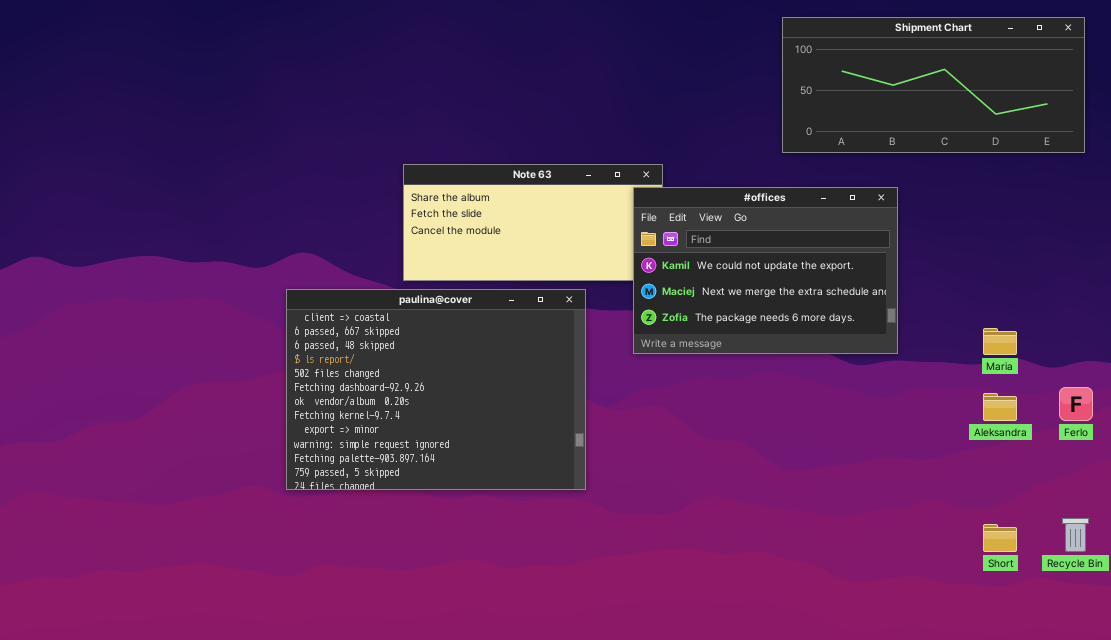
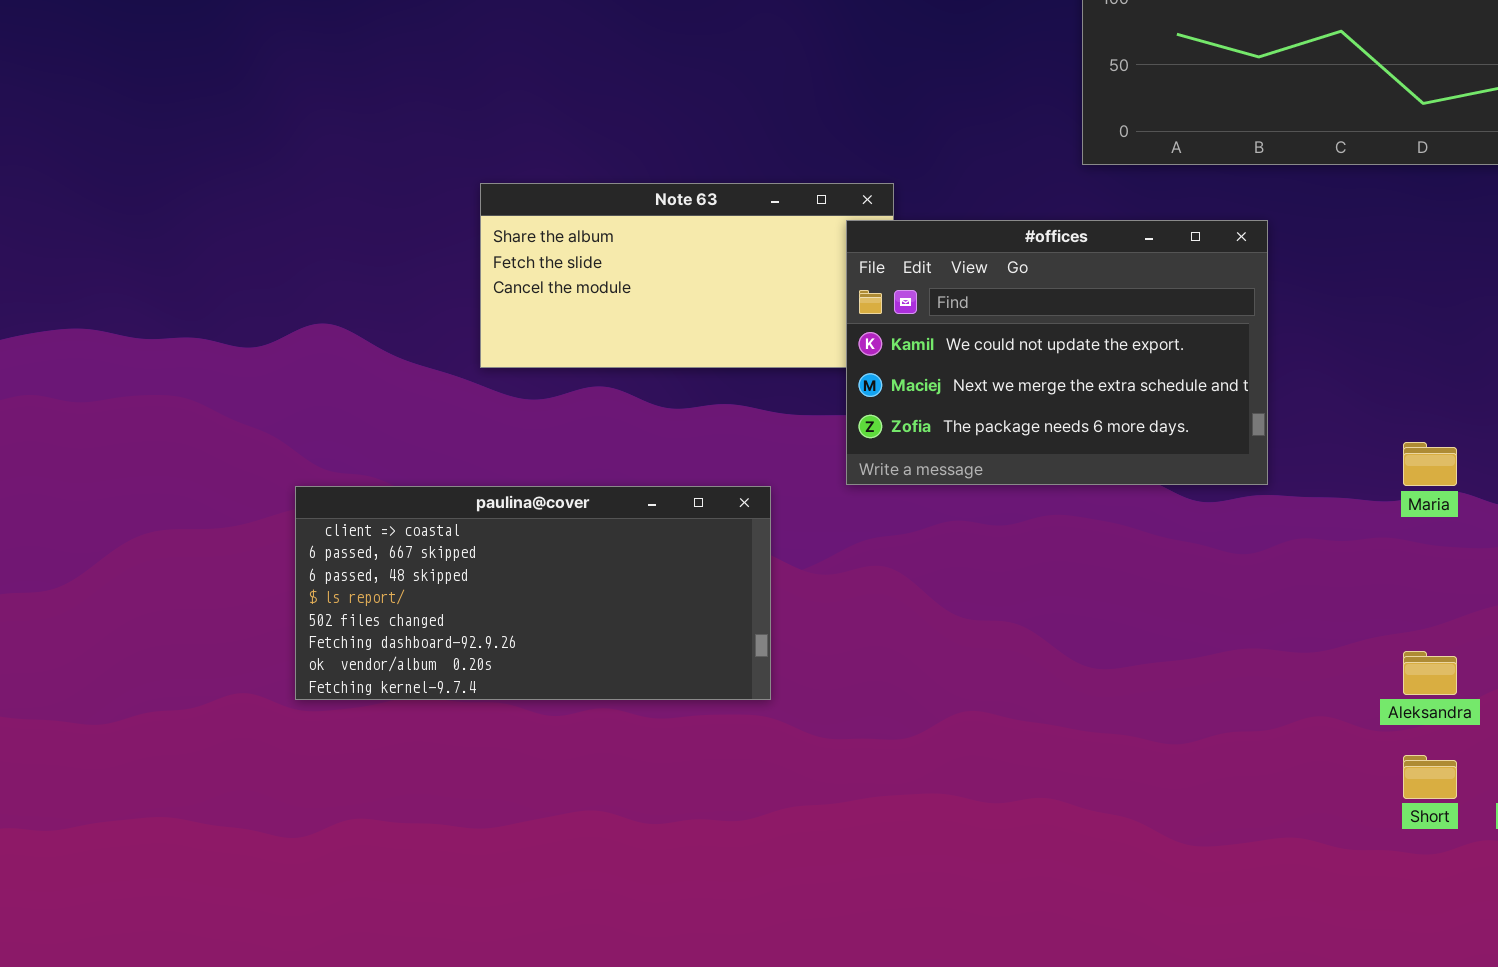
paulina@cover: [286,289,586,490] -> [295,486,771,700], resized
Aleksandra: [983,393,1017,421] -> [1403,651,1457,695], moved

